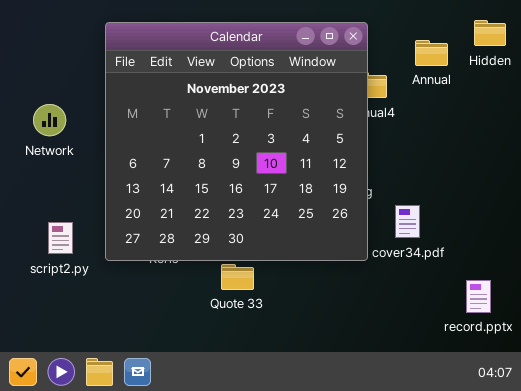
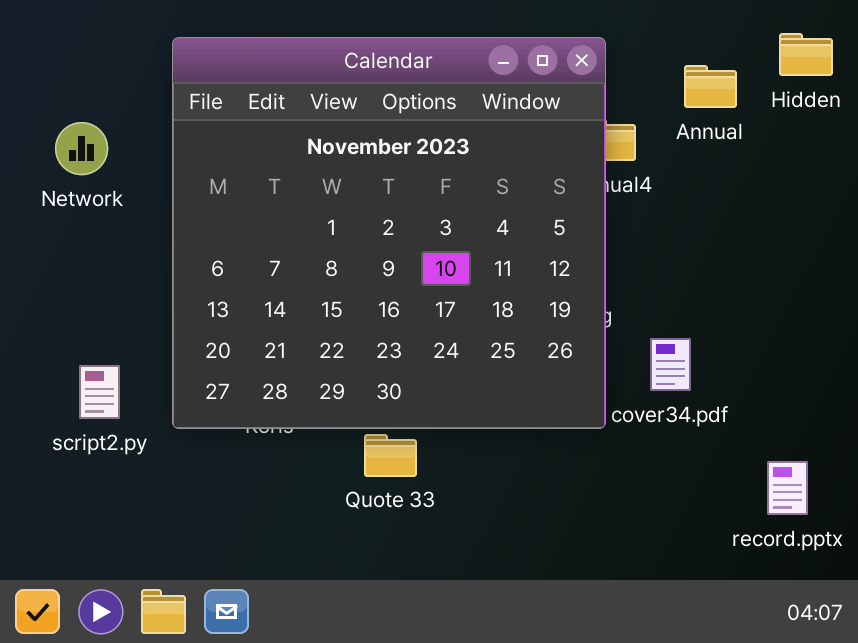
Network: [33,104,66,136] -> [55,122,108,175], moved

